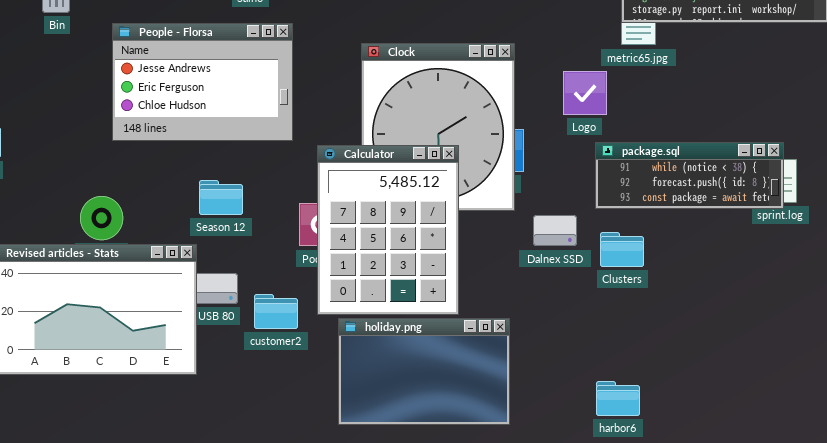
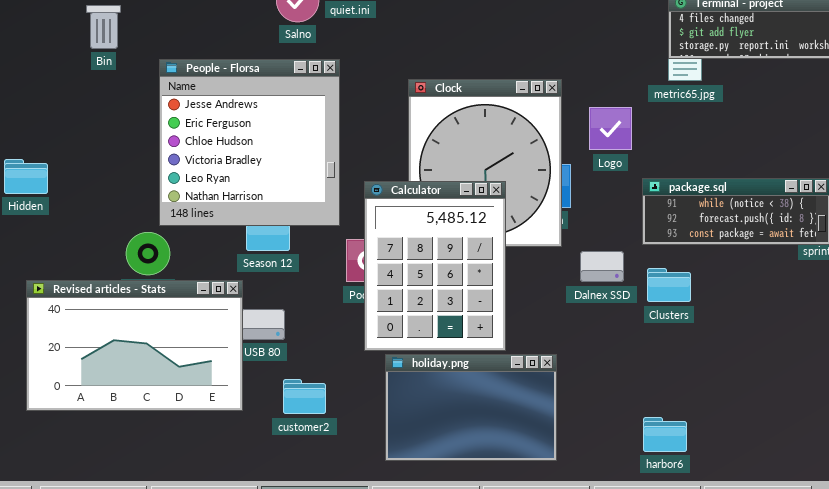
People - Florsa: [112,23,293,141] -> [159,59,340,226], resized
Logo: [563,71,607,115] -> [589,107,632,150], moved
customer2: [254,294,298,329] -> [283,379,326,414], moved

